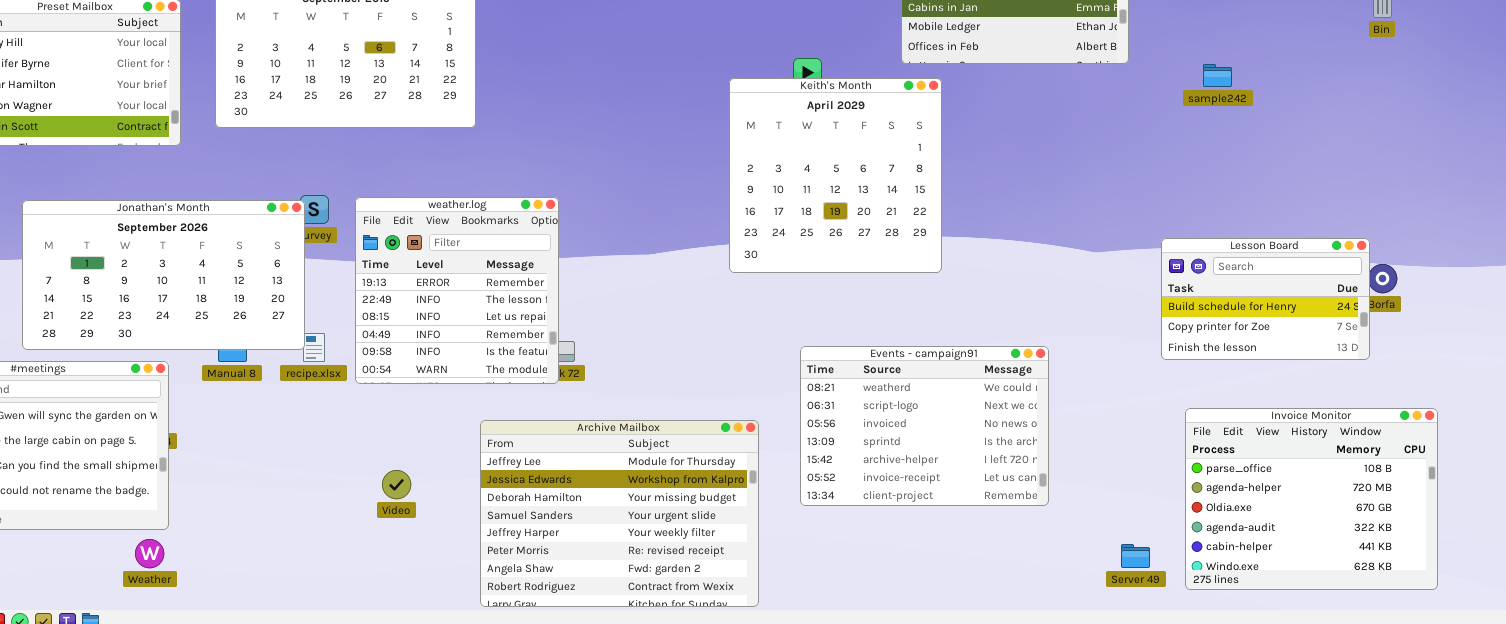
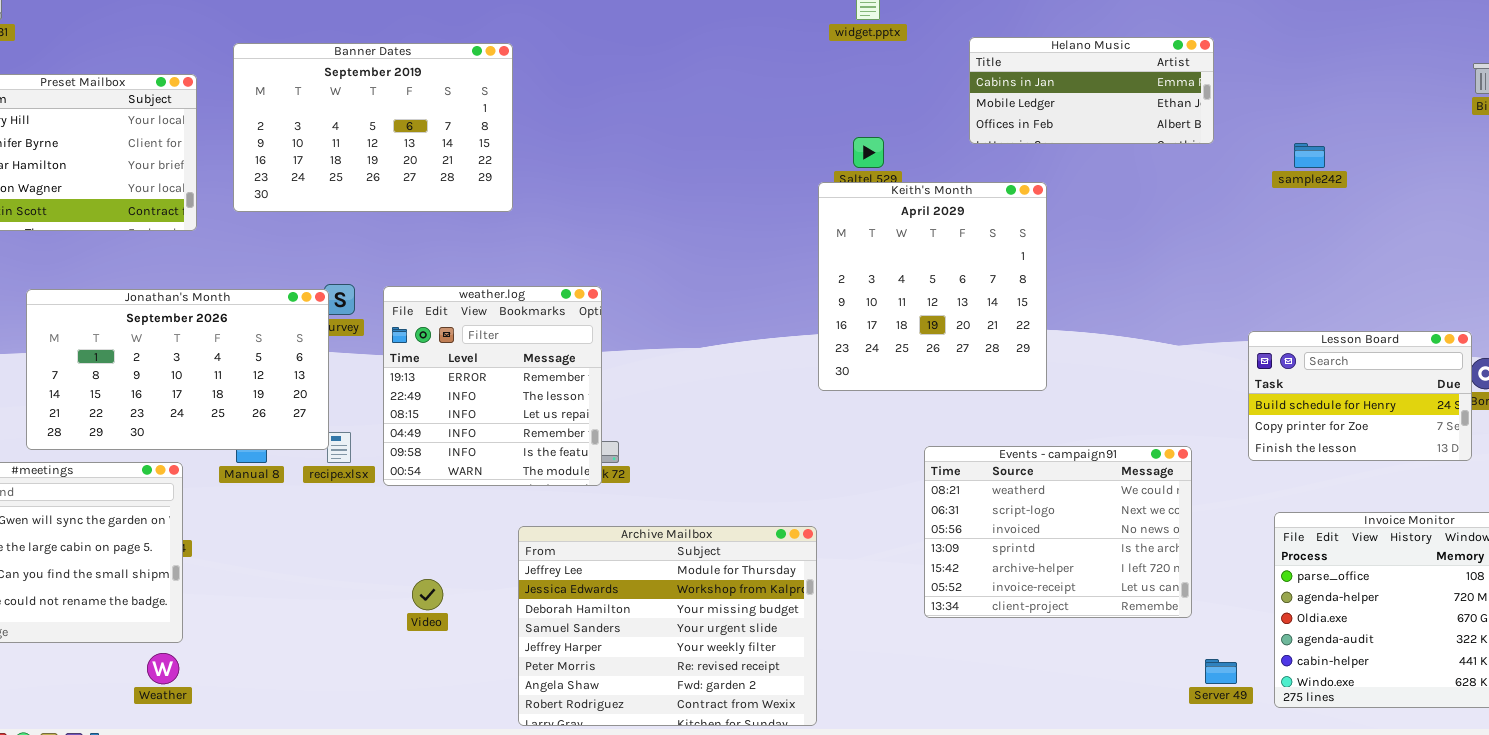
Keith's Month: [729,78,942,273] -> [818,182,1047,391], moved
Events - campaign91: [800,346,1049,506] -> [924,446,1192,618], moved

